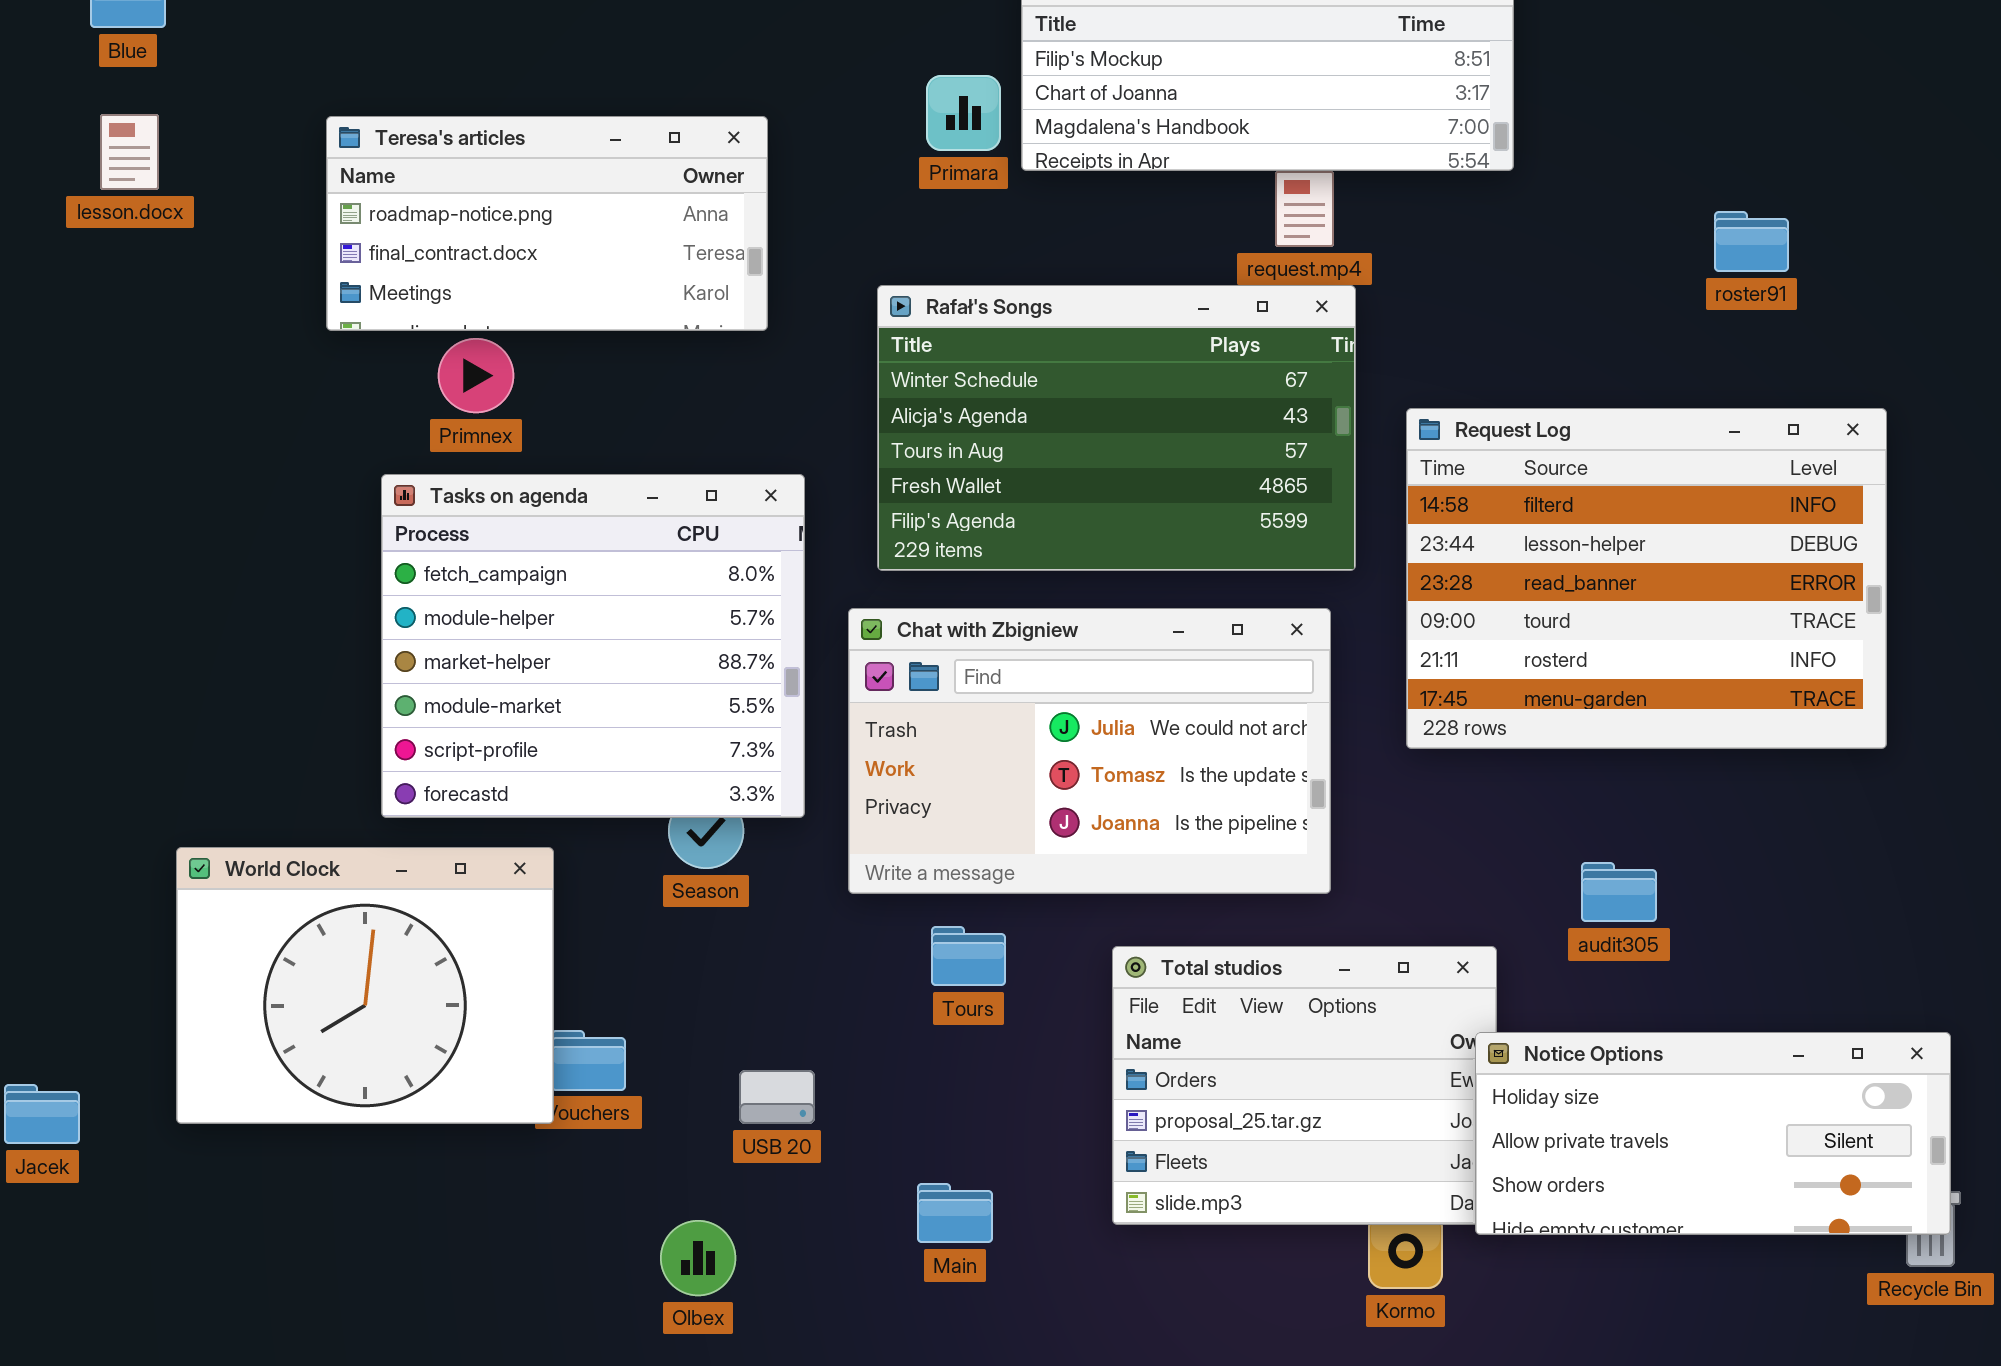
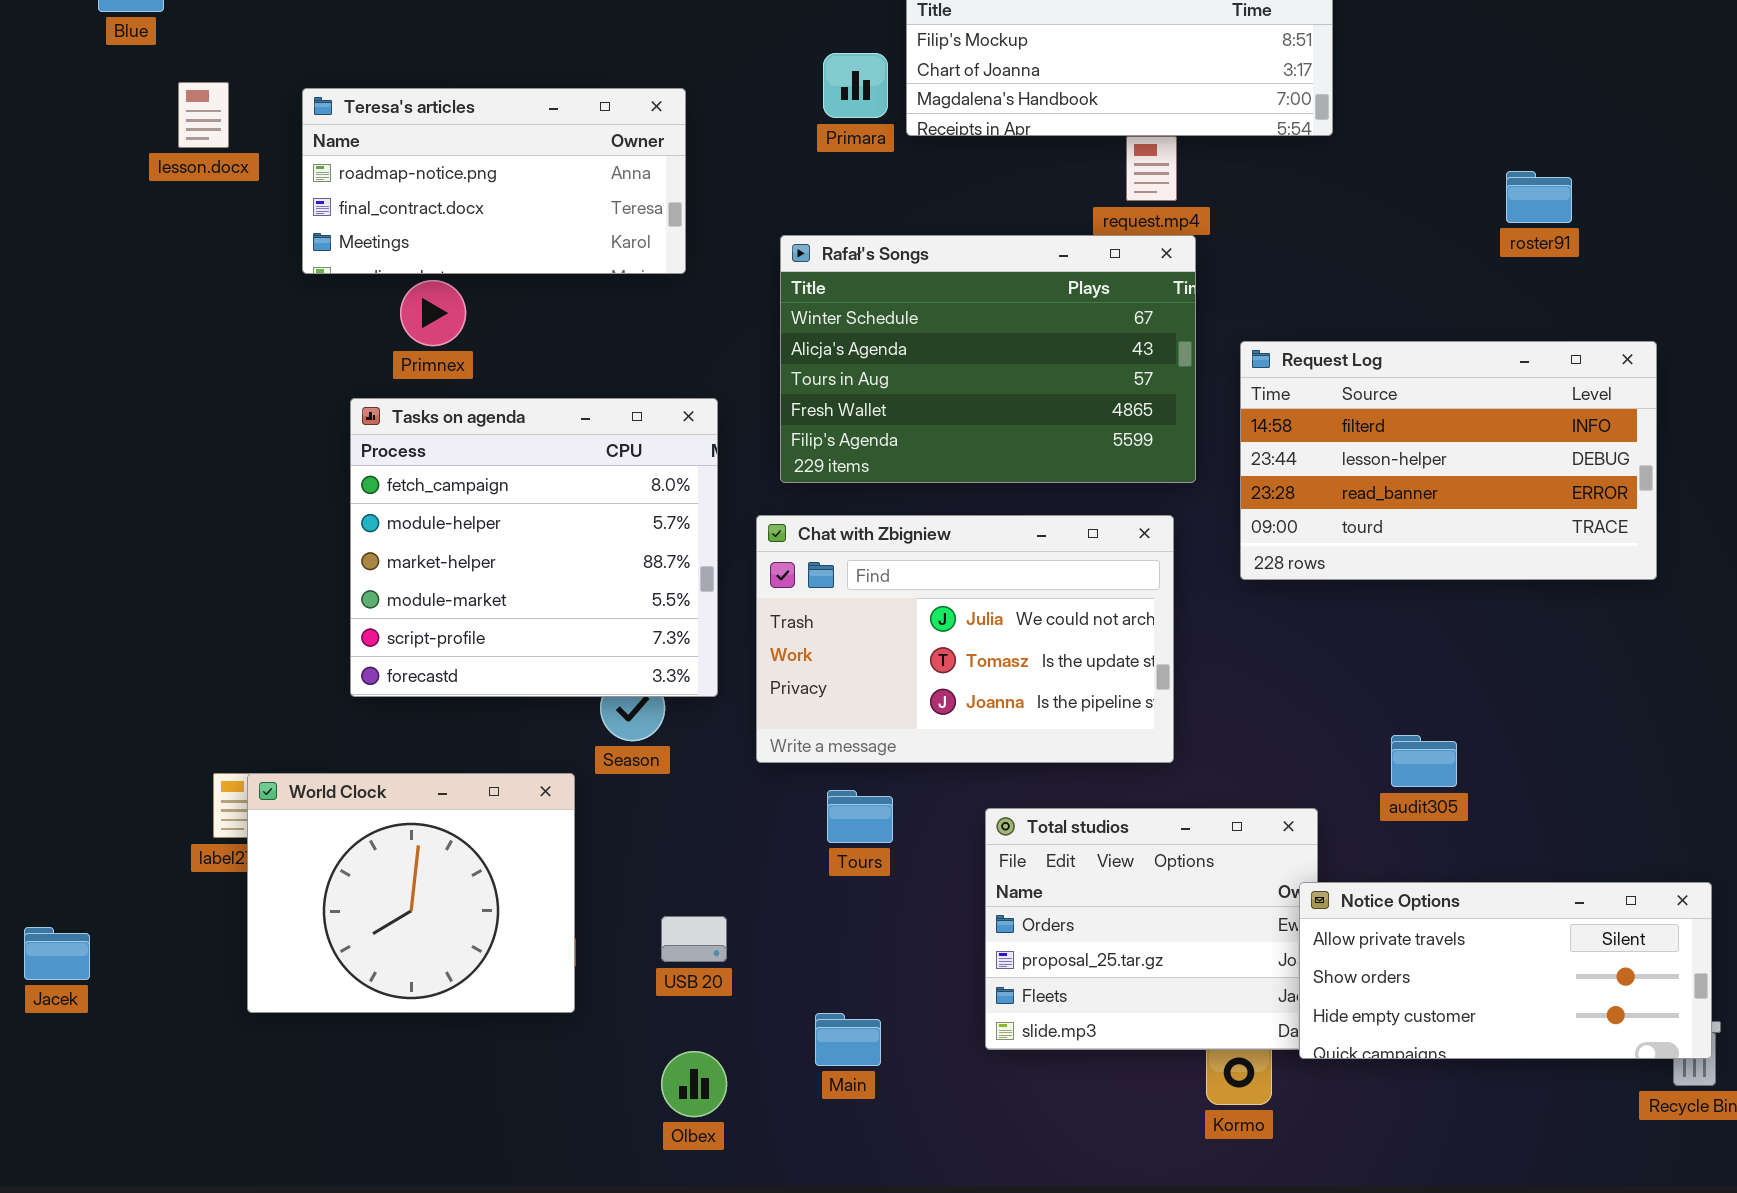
lesson.docx: [100,114,159,190] -> [178,82,229,148], moved
Request Log: [1406,408,1887,749] -> [1240,341,1657,580], resized
World Clock: [176,847,554,1124] -> [247,773,575,1013], moved
Notice Options: [1475,1032,1951,1235] -> [1299,882,1712,1059], scrolled down 1 row
Olbex: [660,1220,736,1296] -> [661,1051,727,1117], moved

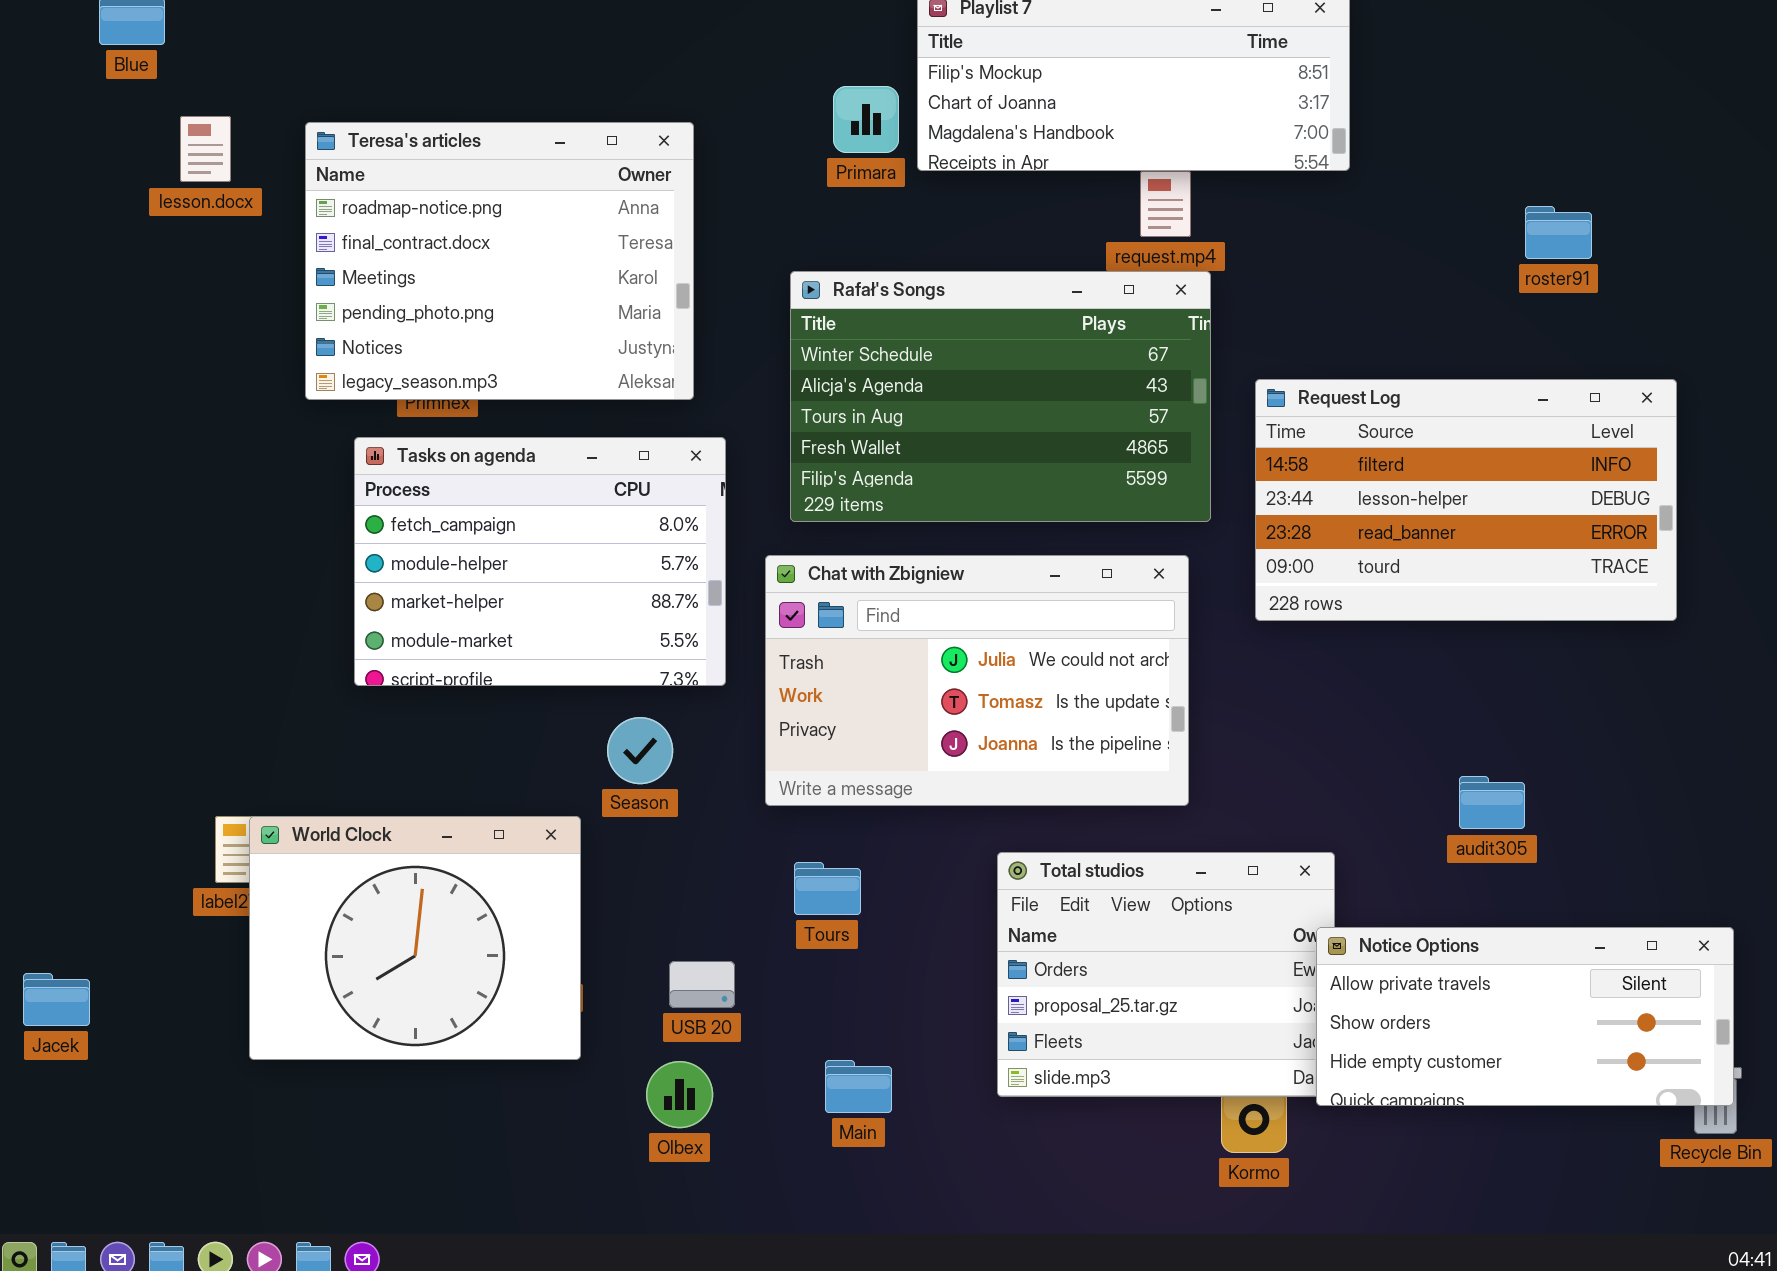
Teresa's articles: [302,88,686,274] -> [305,122,694,400], resized
Tasks on agenda: [350,398,718,697] -> [354,437,726,686], resized
audit305: [1391,735,1457,787] -> [1459,776,1525,829], moved
Tours: [827,790,893,843] -> [794,862,861,915], moved
Olbex: [661,1051,727,1117] -> [646,1061,713,1128], moved

